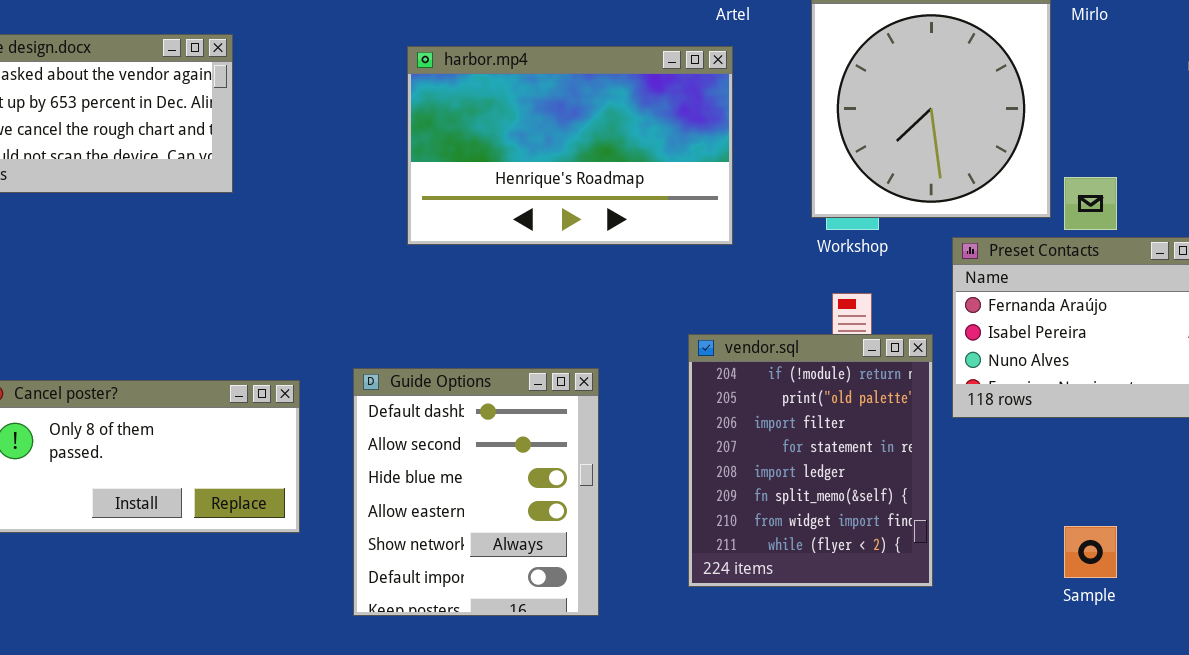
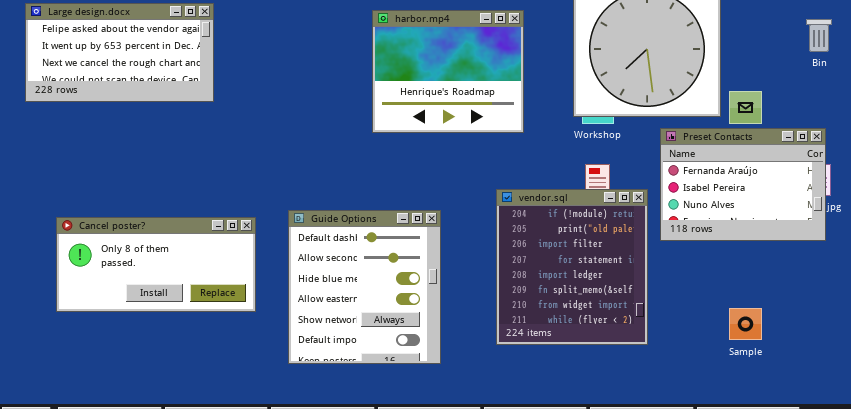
harbor.mp4: [407,46,733,245] -> [372,10,524,133], resized

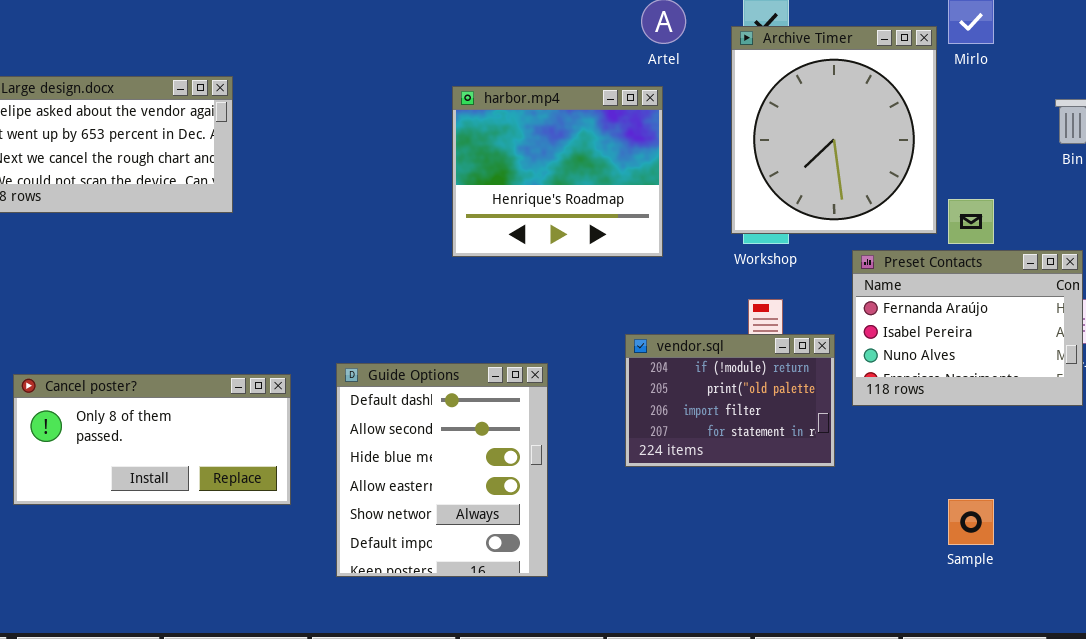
vendor.sql: [496,189,648,345] -> [625,334,835,467], resized

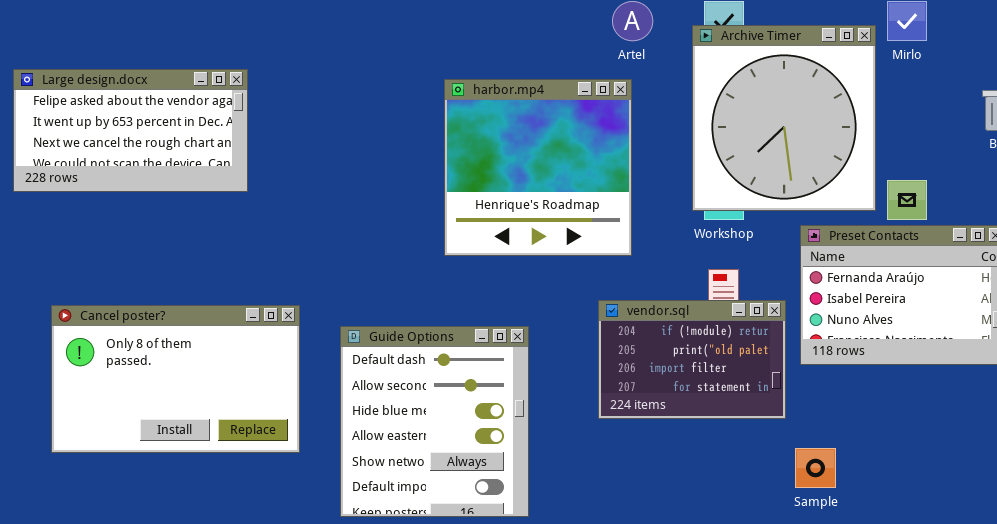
harbor.mp4: [452,86,663,257] -> [444,79,632,256], resized
Cancel poster?: [13,374,291,505] -> [51,305,300,453], resized
Sample: [948,499,994,545] -> [795,448,836,488], moved

